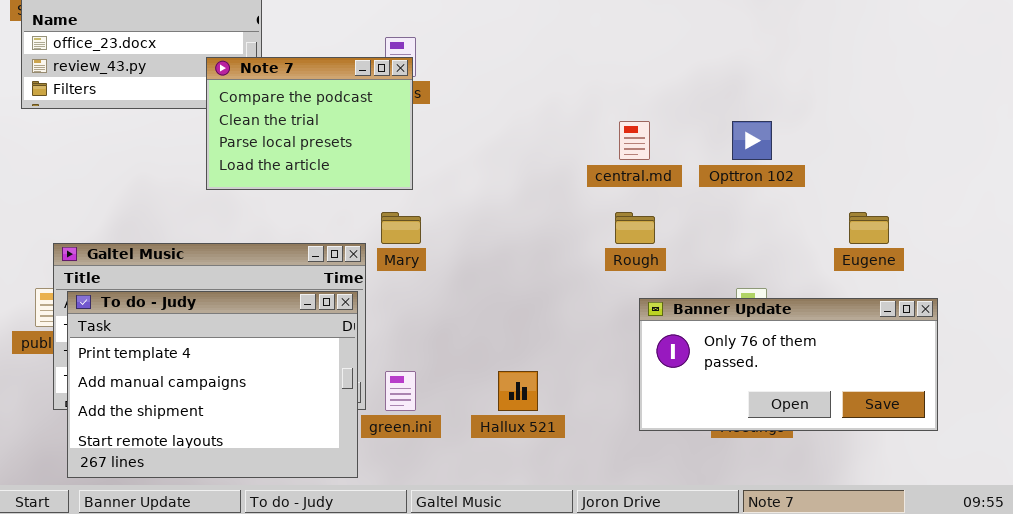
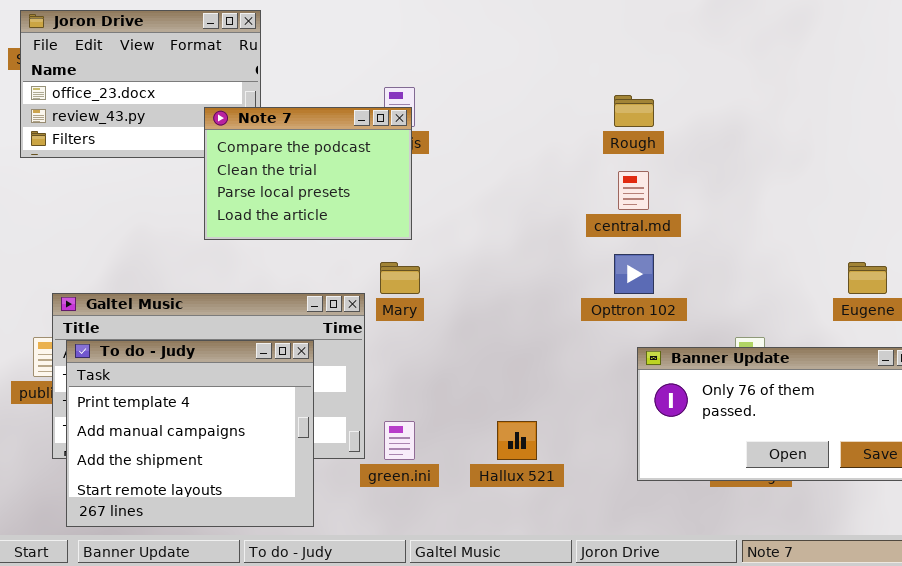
Opttron 102: [732,121,772,160] -> [614,254,654,294], moved
Rough: [615,212,655,244] -> [614,95,654,127], moved
To do - Judy: [67,291,358,478] -> [66,340,314,527], resized

